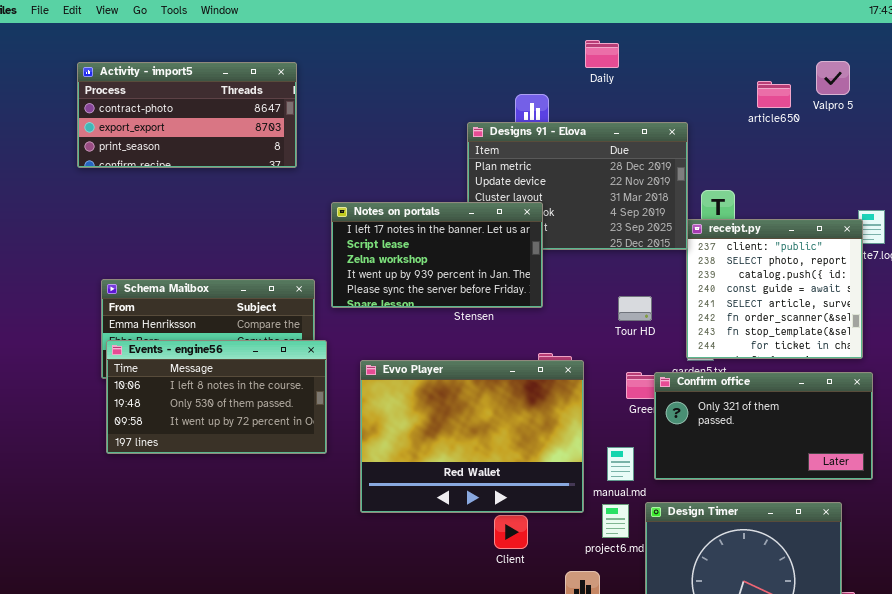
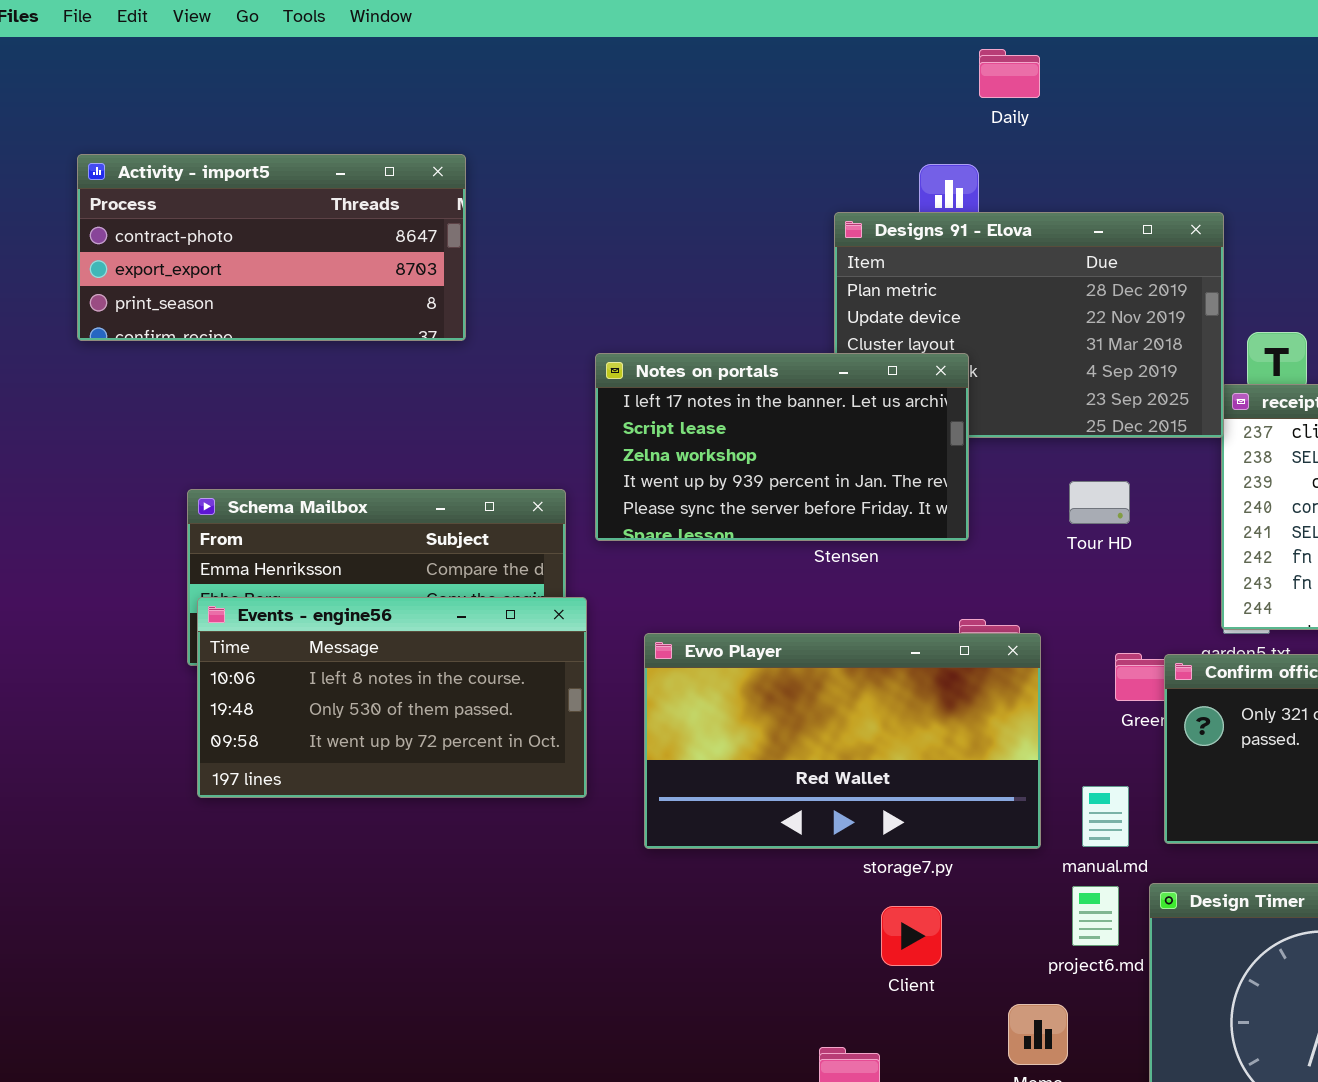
Daily: [585,40,619,68] -> [979,49,1040,98], moved
Activity - import5: [77,62,297,168] -> [77,154,466,341], moved
Tour HD: [618,296,652,321] -> [1069,481,1130,524], moved
Evvo Player: [360,360,584,513] -> [644,633,1041,849], resized

